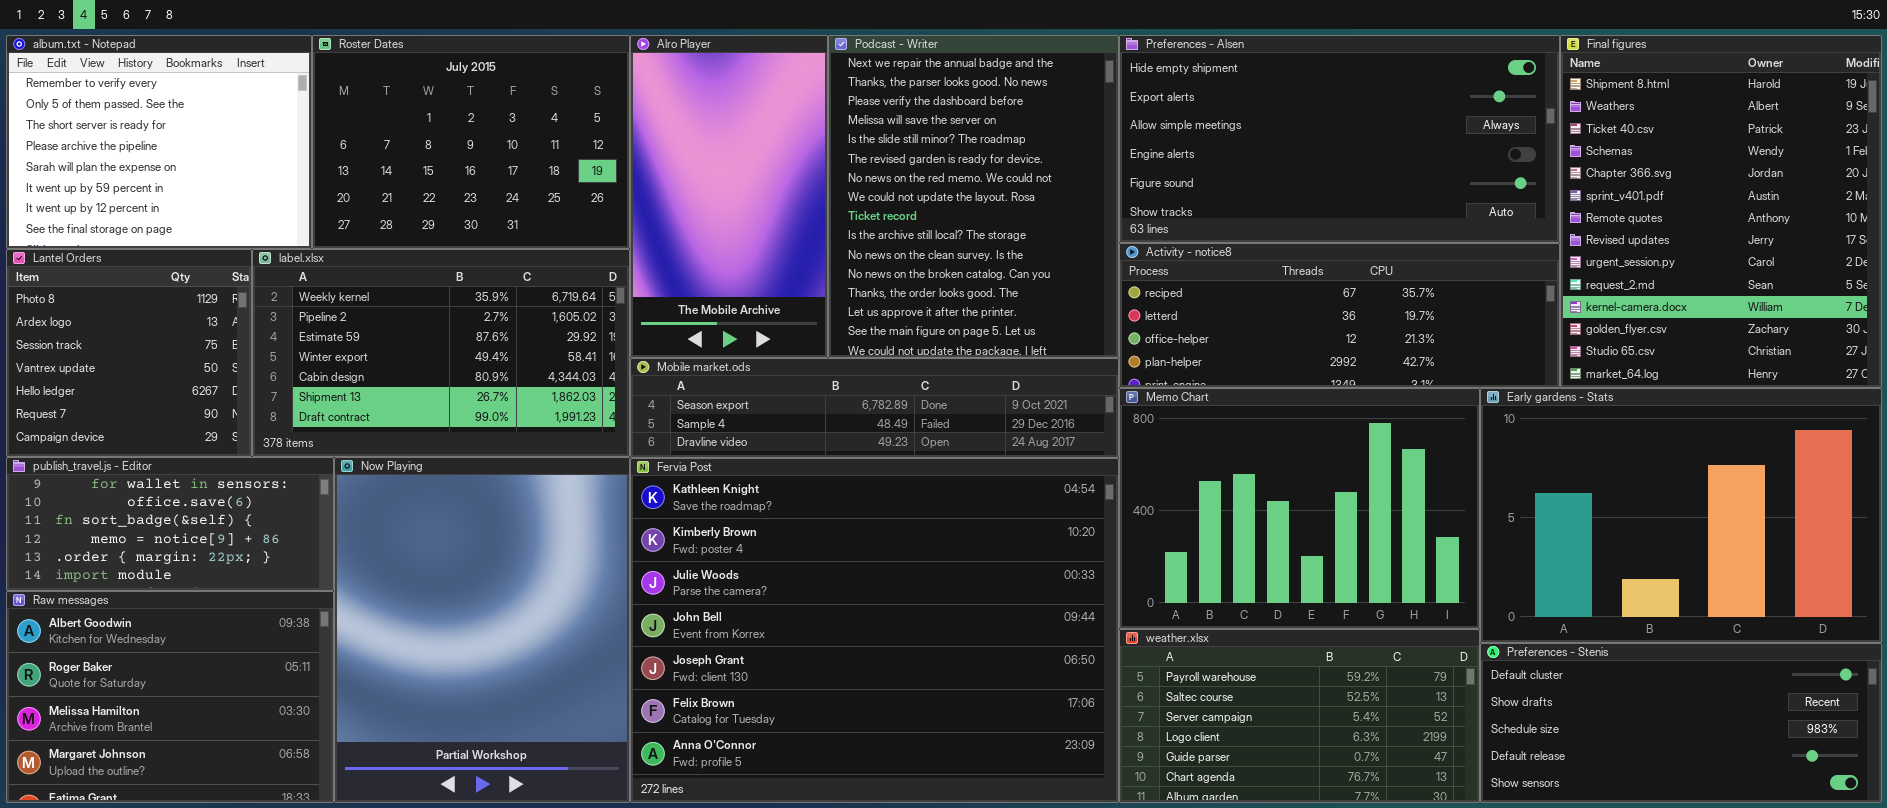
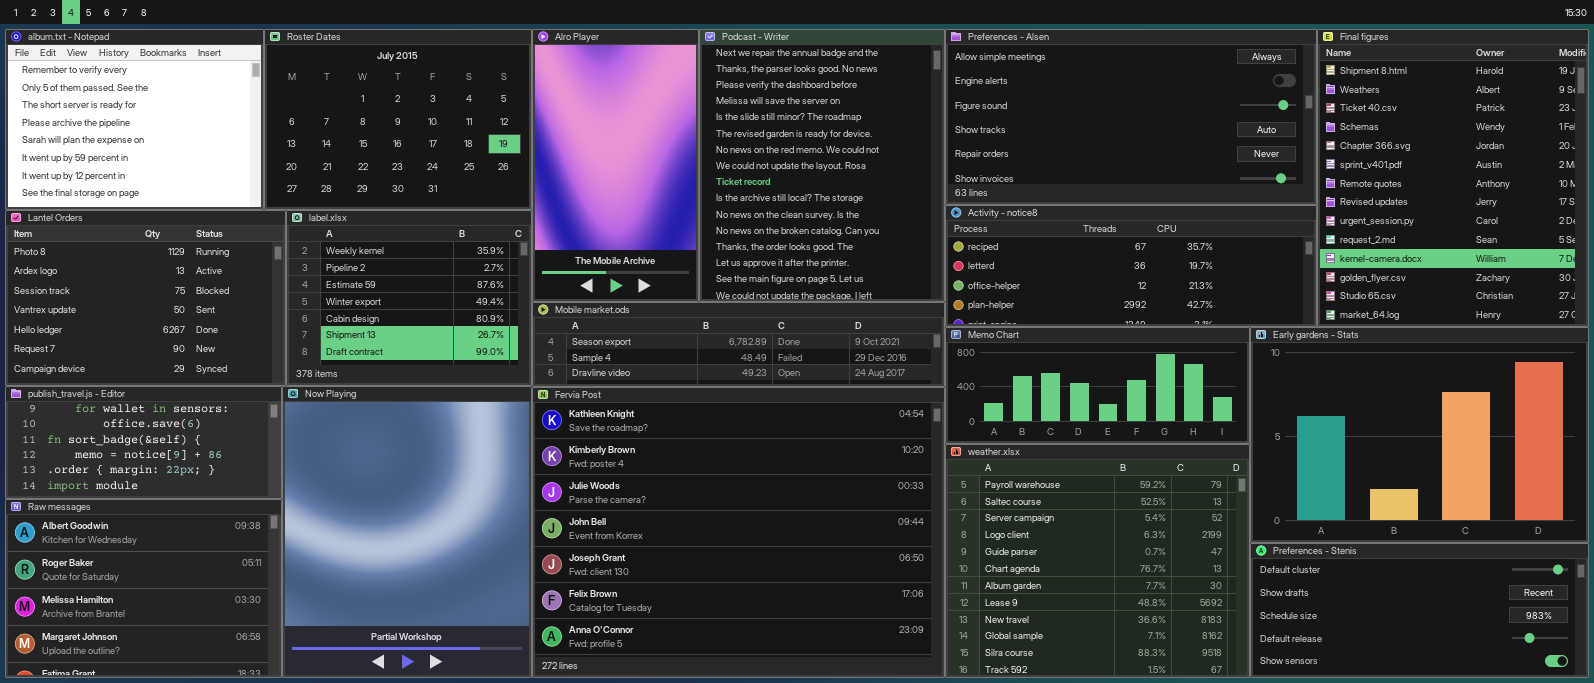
Preferences - Alsen: [1119,35,1560,243] -> [945,29,1317,205], scrolled down 2 rows
Lantel Orders: [6,249,252,457] -> [5,210,286,386], resized
label.xlsx: [252,249,630,457] -> [286,210,532,386], resized
Memo Chart: [1119,388,1480,629] -> [945,327,1250,444], resized
weather.xlsx: [1119,629,1480,803] -> [945,444,1250,678], resized

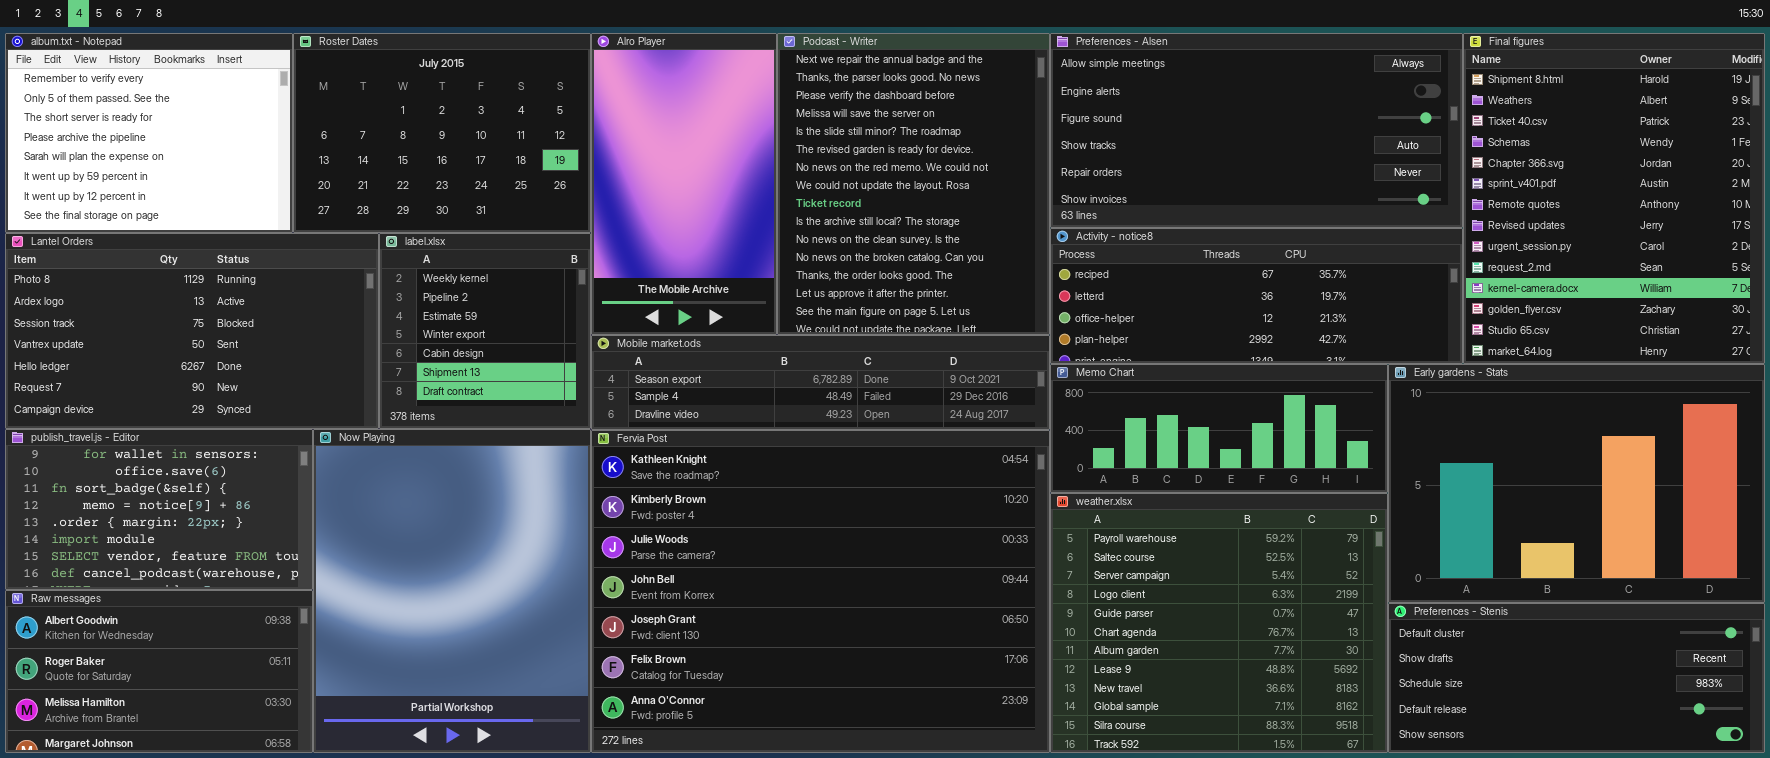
Lantel Orders: [5,210,286,386] -> [5,233,379,429], resized
label.xlsx: [286,210,532,386] -> [379,233,591,429], resized
publish_travel.js - Editor: [5,386,282,499] -> [5,429,313,590], resized
Raw messages: [5,499,282,678] -> [5,590,313,753], resized

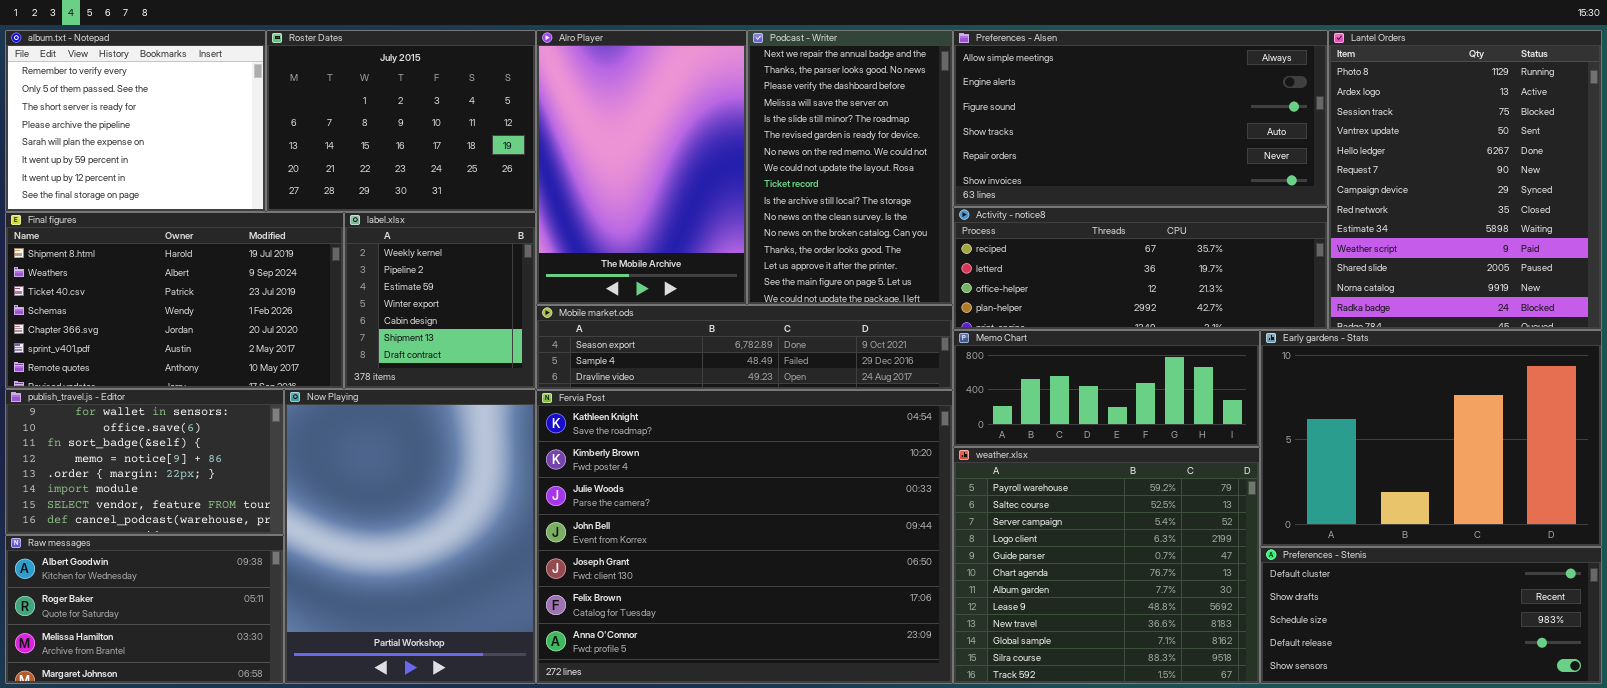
Alro Player: [591,33,777,335] -> [536,30,747,305], resized
Podcast - Writer: [777,33,1050,335] -> [747,30,953,305], resized
Final figures: [1463,33,1765,364] -> [5,212,344,389], moved, resized
Lantel Orders: [5,233,379,429] -> [1328,30,1602,330], moved, resized

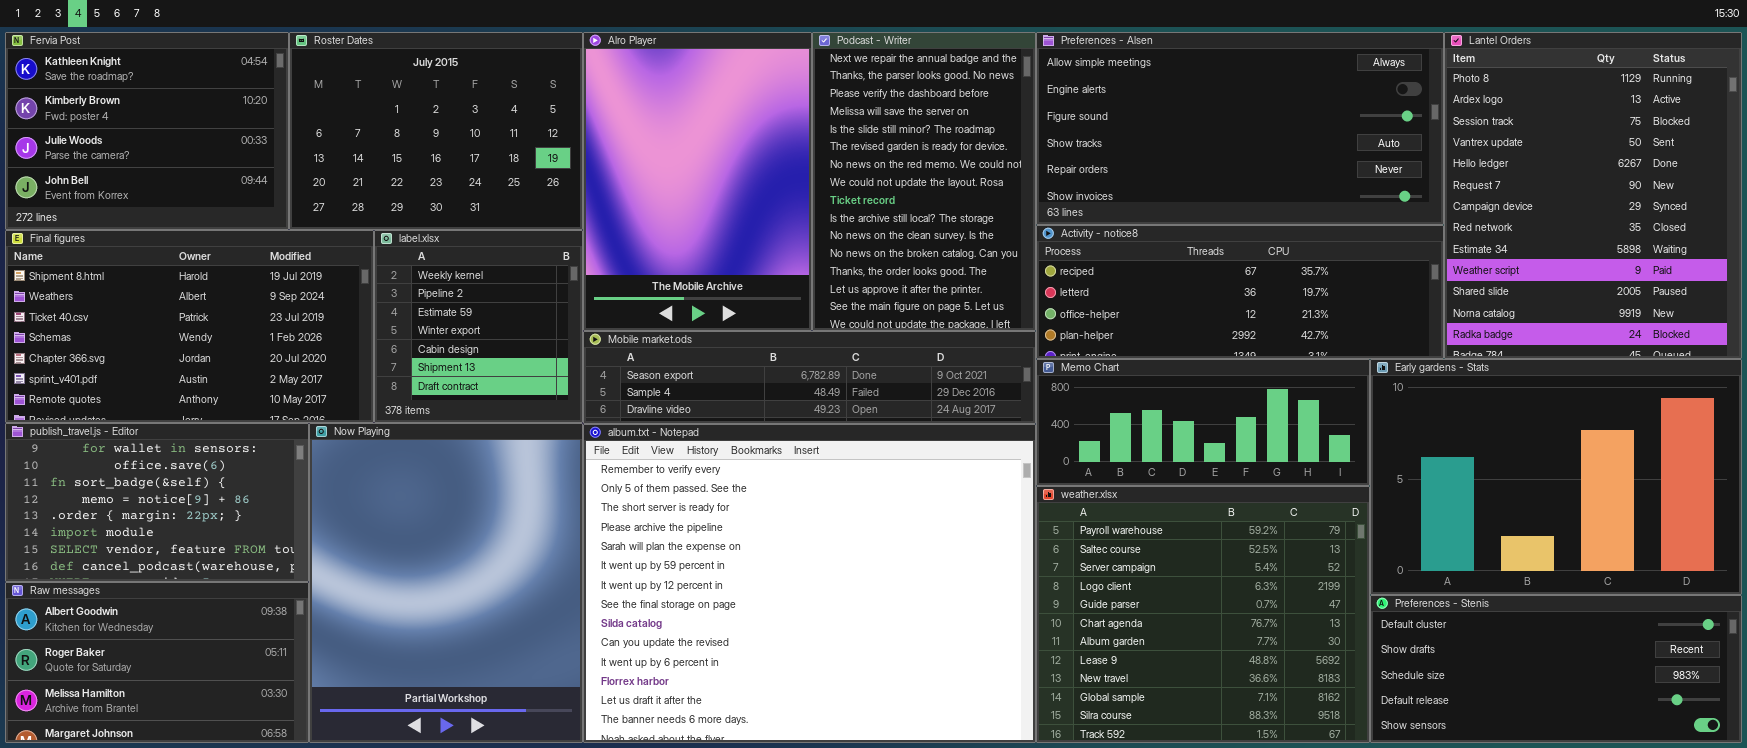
album.txt - Notepad: [5,30,266,212] -> [583,424,1036,743], moved, resized
Fervia Post: [536,390,953,684] -> [5,32,289,230], moved, resized

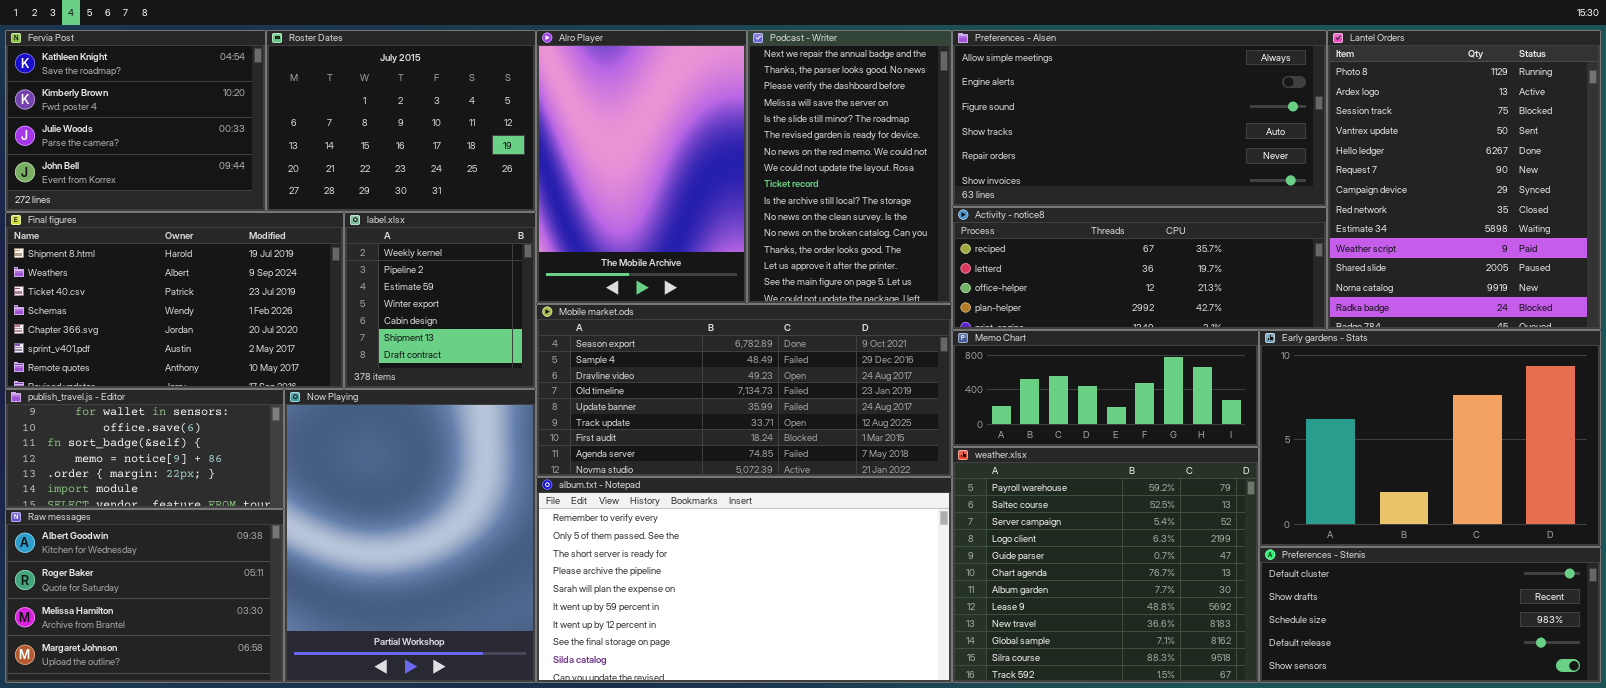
Mobile market.ods: [583,331,1036,424] -> [536,304,952,477], resized
publish_travel.js - Editor: [5,423,309,582] -> [5,389,284,509], resized
album.txt - Notepad: [583,424,1036,743] -> [536,477,952,683], resized
Raw messages: [5,582,309,743] -> [5,509,284,683], resized

